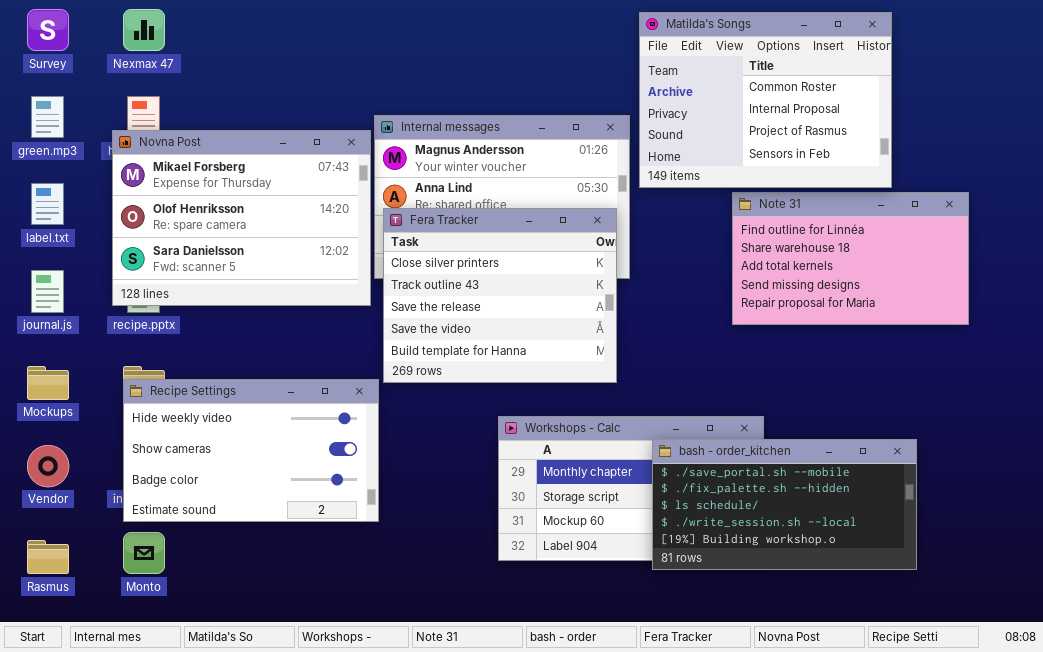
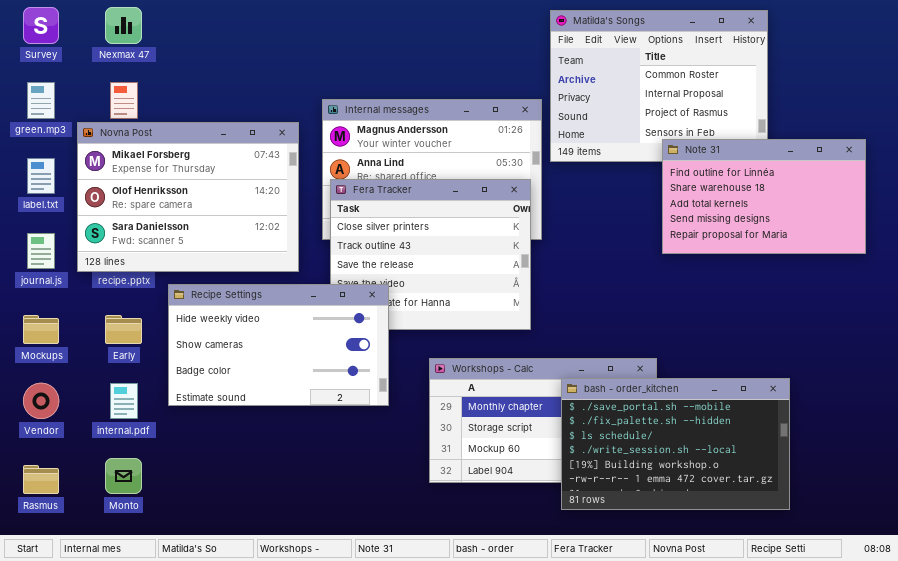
Novna Post: [112,130,371,306] -> [77,122,299,272], moved
Note 31: [732,192,969,325] -> [662,139,866,254], moved
Recipe Settings: [123,379,379,522] -> [168,284,389,406], moved
bash - order_kitchen: [652,439,917,570] -> [561,378,790,510], resized

